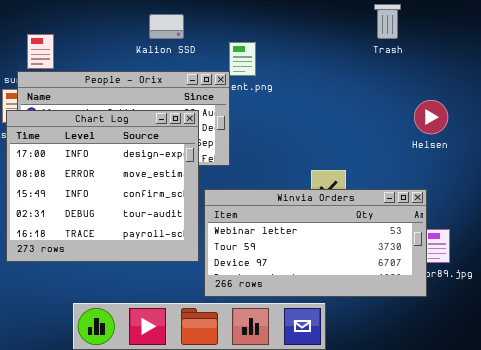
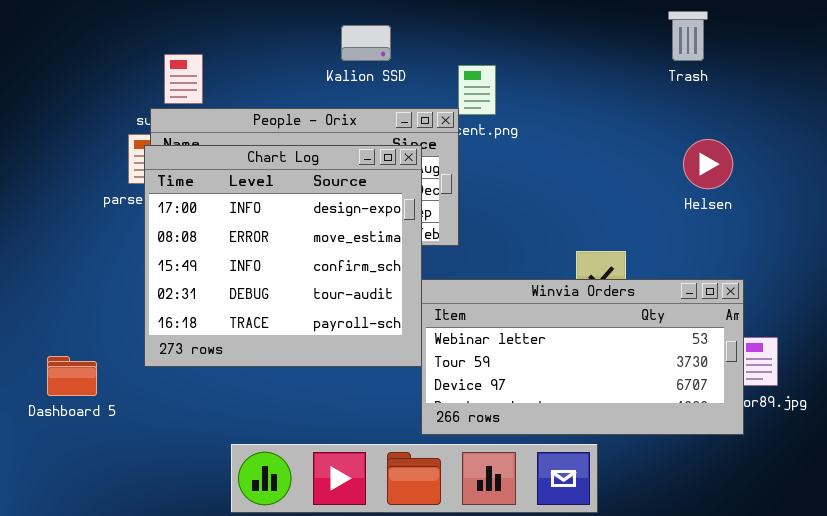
Helsen: [414,100,448,134] -> [683,139,733,189], moved
Chart Log: [6,110,199,262] -> [144,145,422,367], moved

